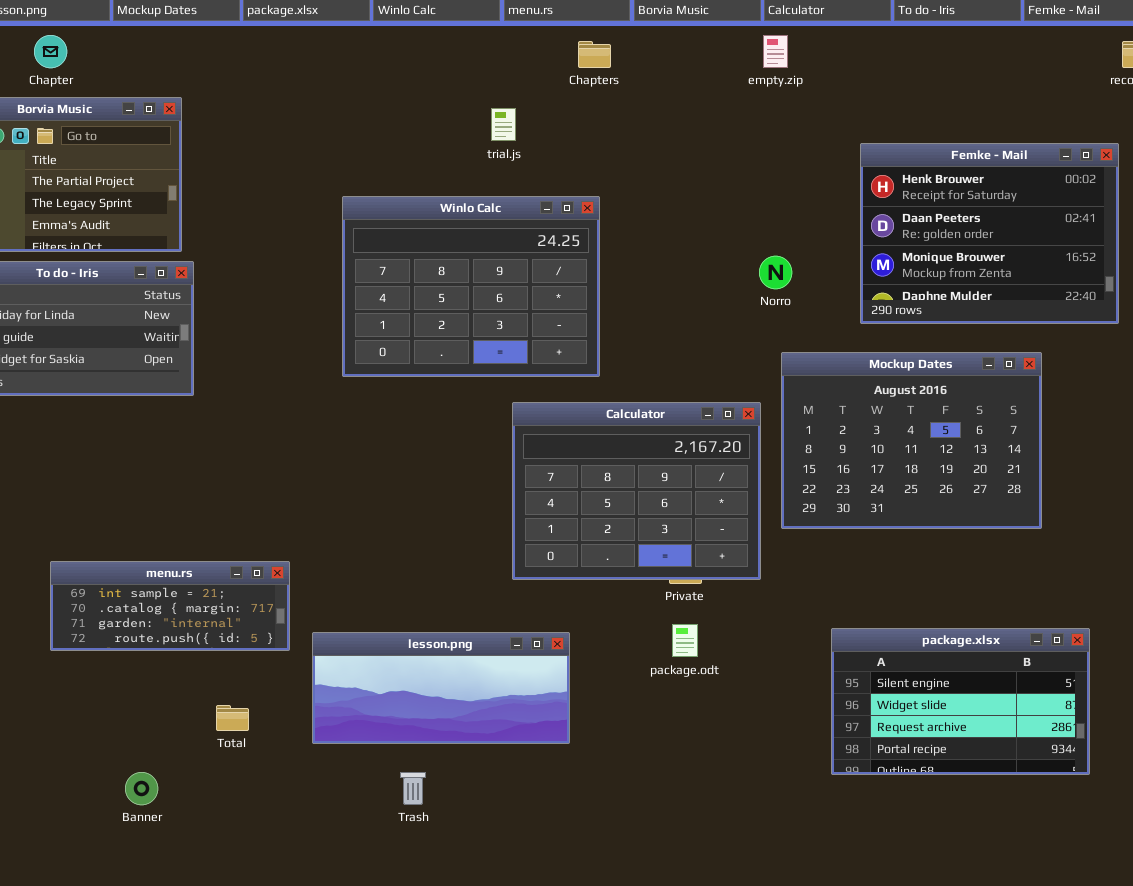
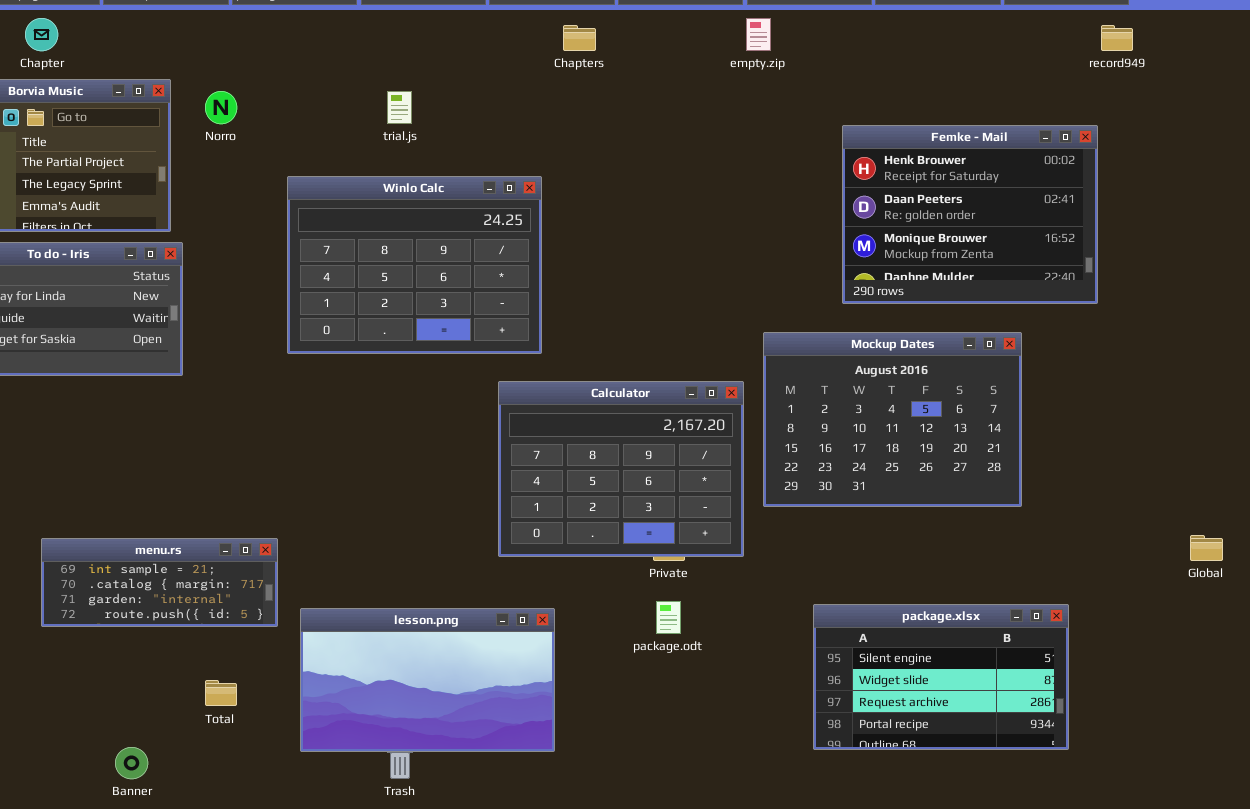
trial.js: [491,108,516,141] -> [387,91,412,124], moved
Winlo Calc: [342,196,600,377] -> [287,176,542,354], moved
Norro: [759,256,792,289] -> [205,91,237,124], moved
lesson.png: [312,632,570,744] -> [300,608,555,752], resized

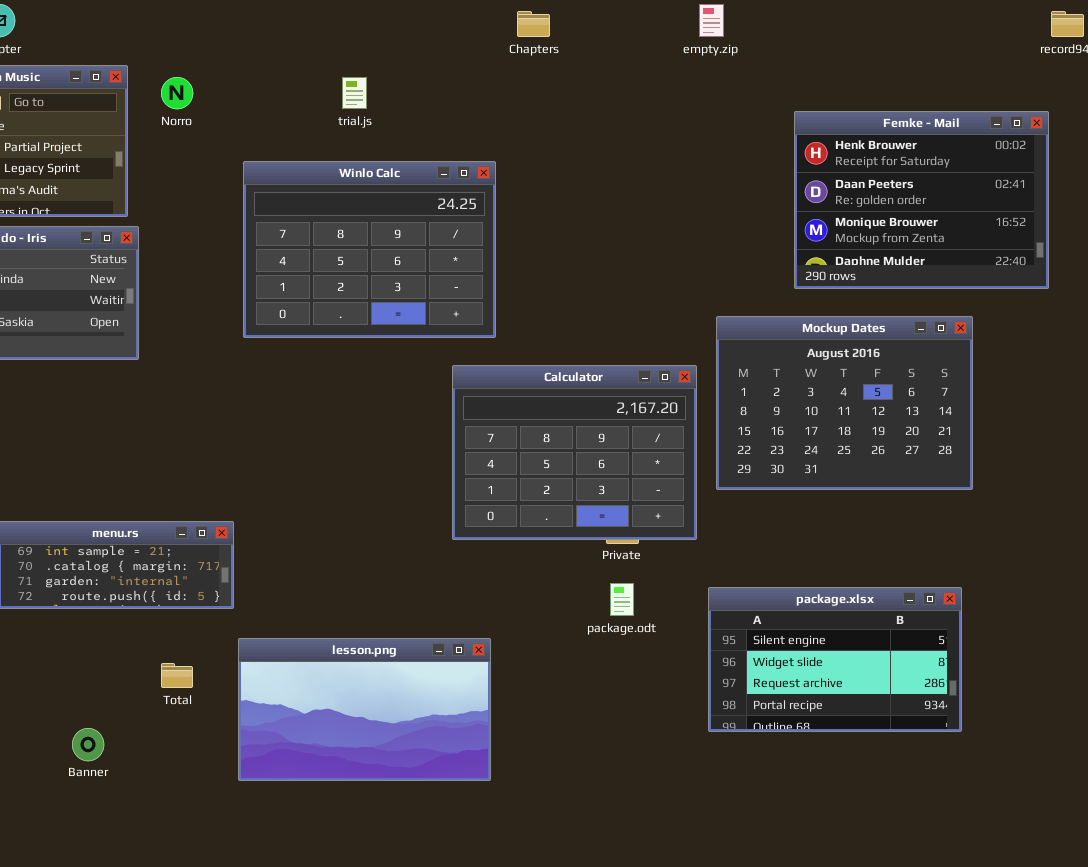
package.xlsx: [813,604,1069,750] -> [708,587,962,732], moved
lesson.png: [300,608,555,752] -> [238,638,491,781], moved

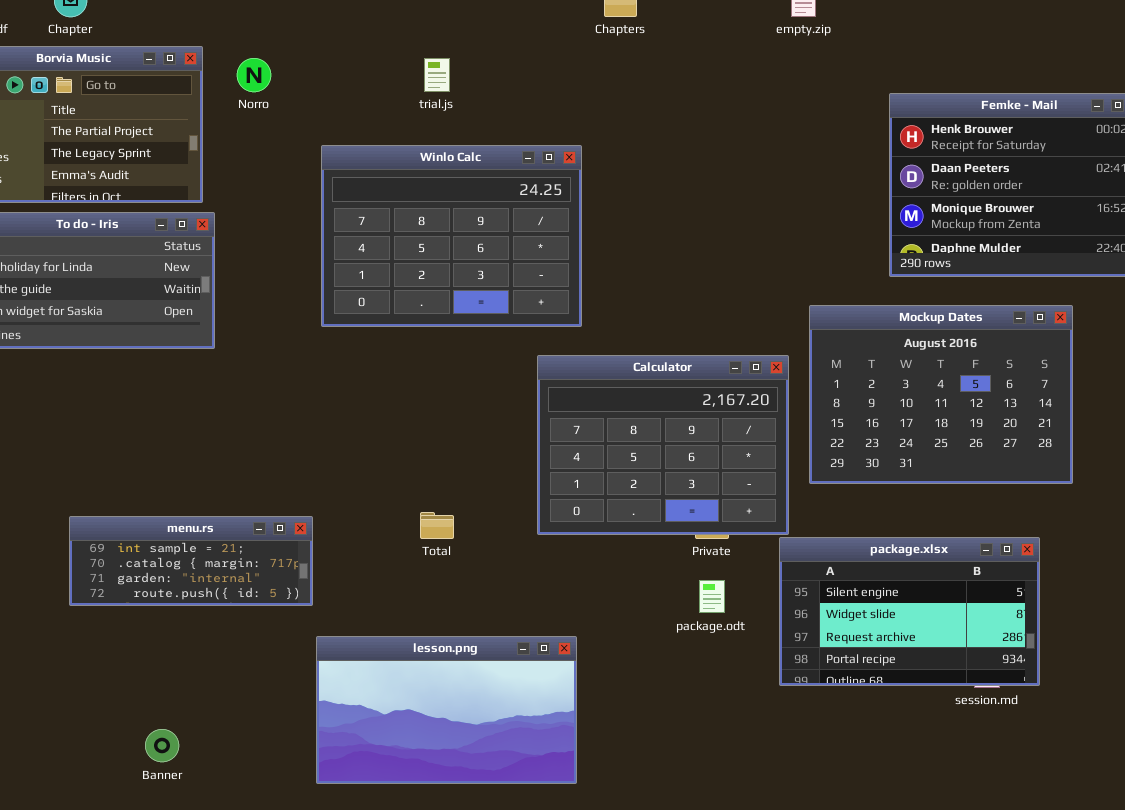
package.xlsx: [708,587,962,732] -> [779,537,1040,686], moved
Total: [161,663,193,688] -> [420,512,454,539], moved

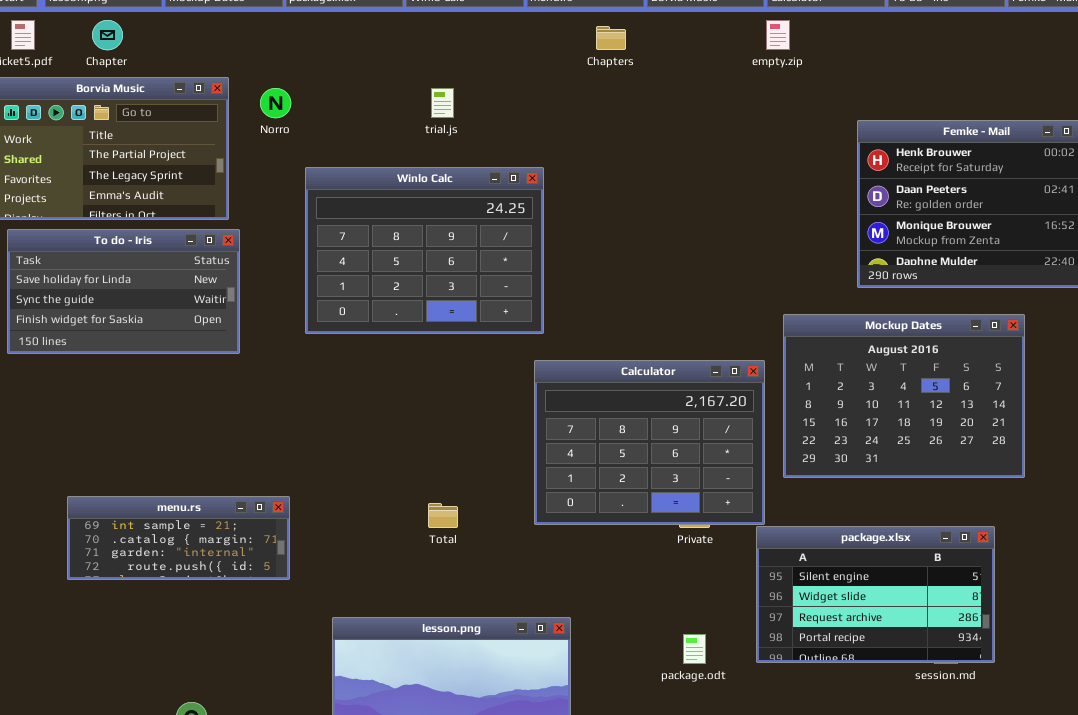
Winlo Calc: [321,145,582,327] -> [305,167,544,334], moved
menu.rs: [69,516,313,606] -> [67,496,290,580], moved
package.odt: [699,580,725,613] -> [683,634,706,664], moved

